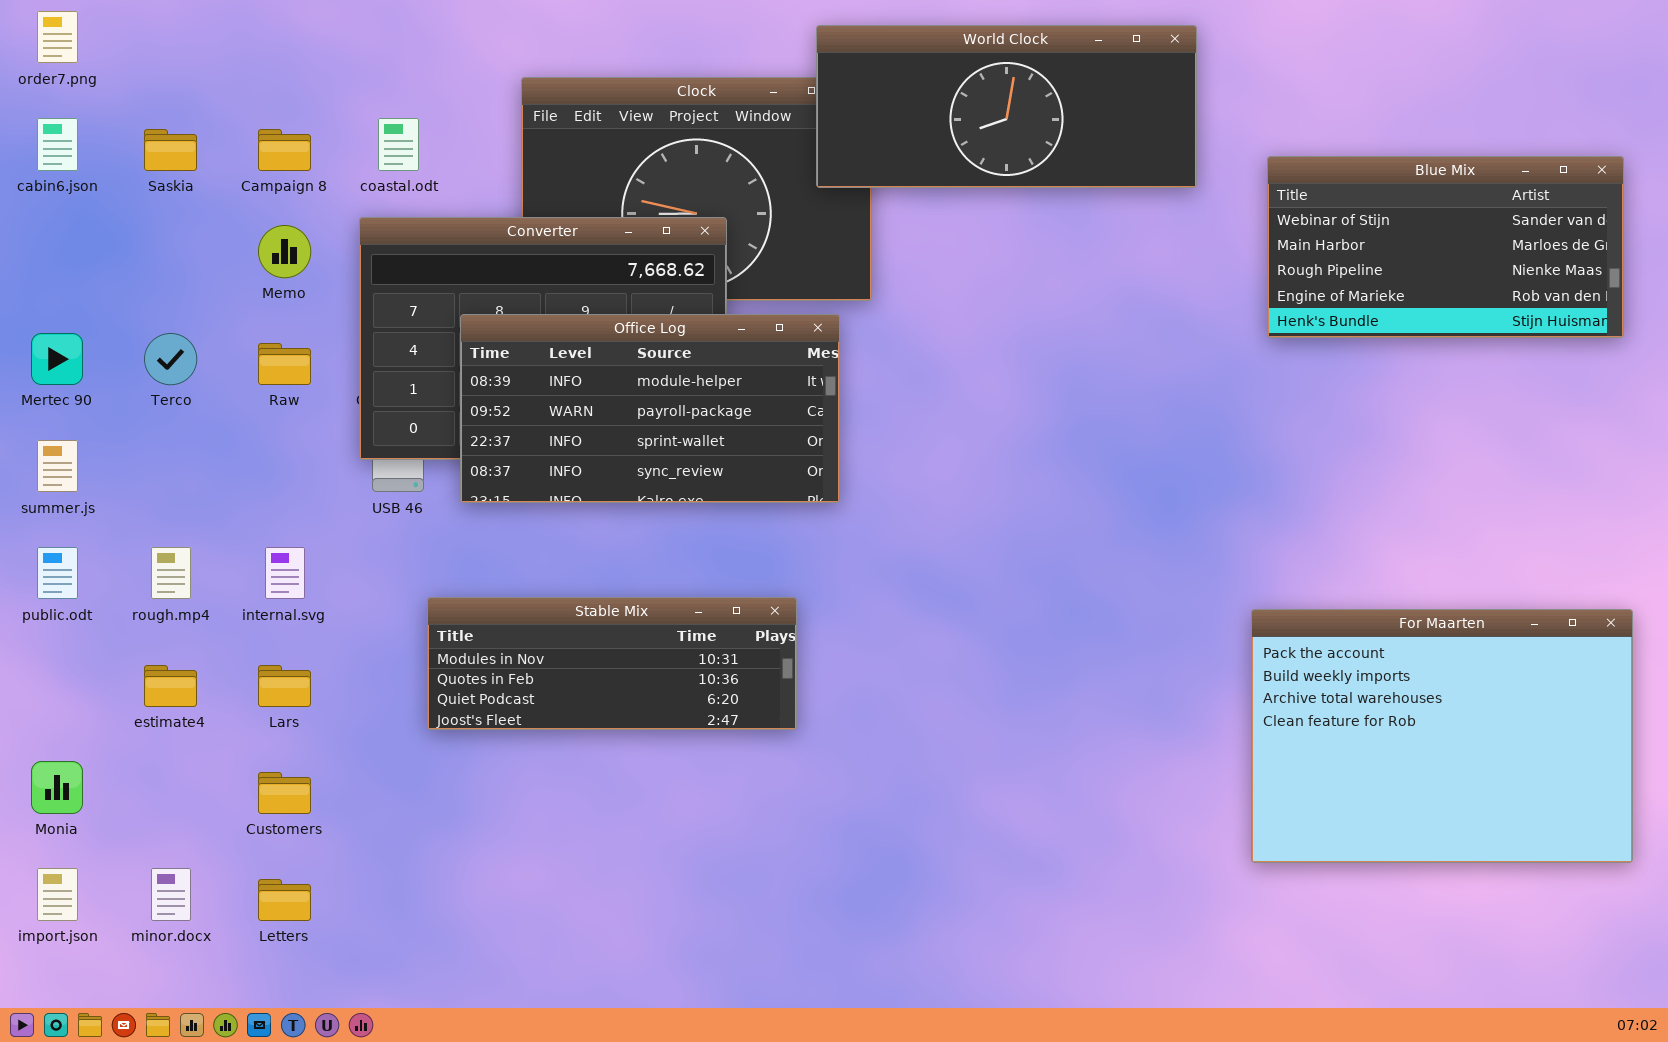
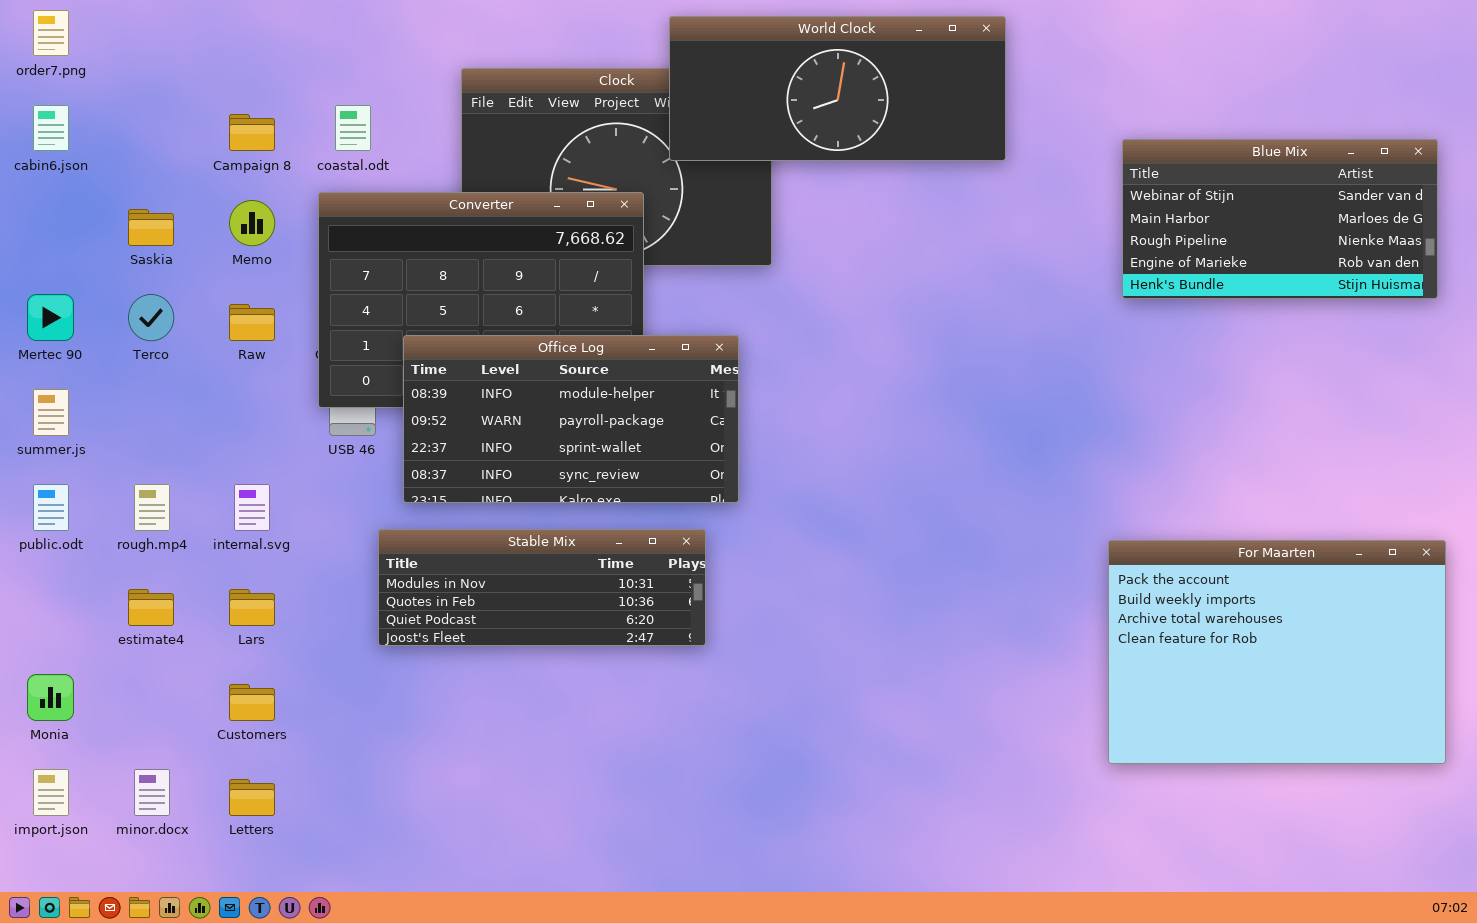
World Clock: [816,25,1197,188] -> [669,16,1006,161], moved
Saskia: [144,129,197,171] -> [128,209,174,246], moved
Office Log: [460,314,840,503] -> [403,335,739,503], moved

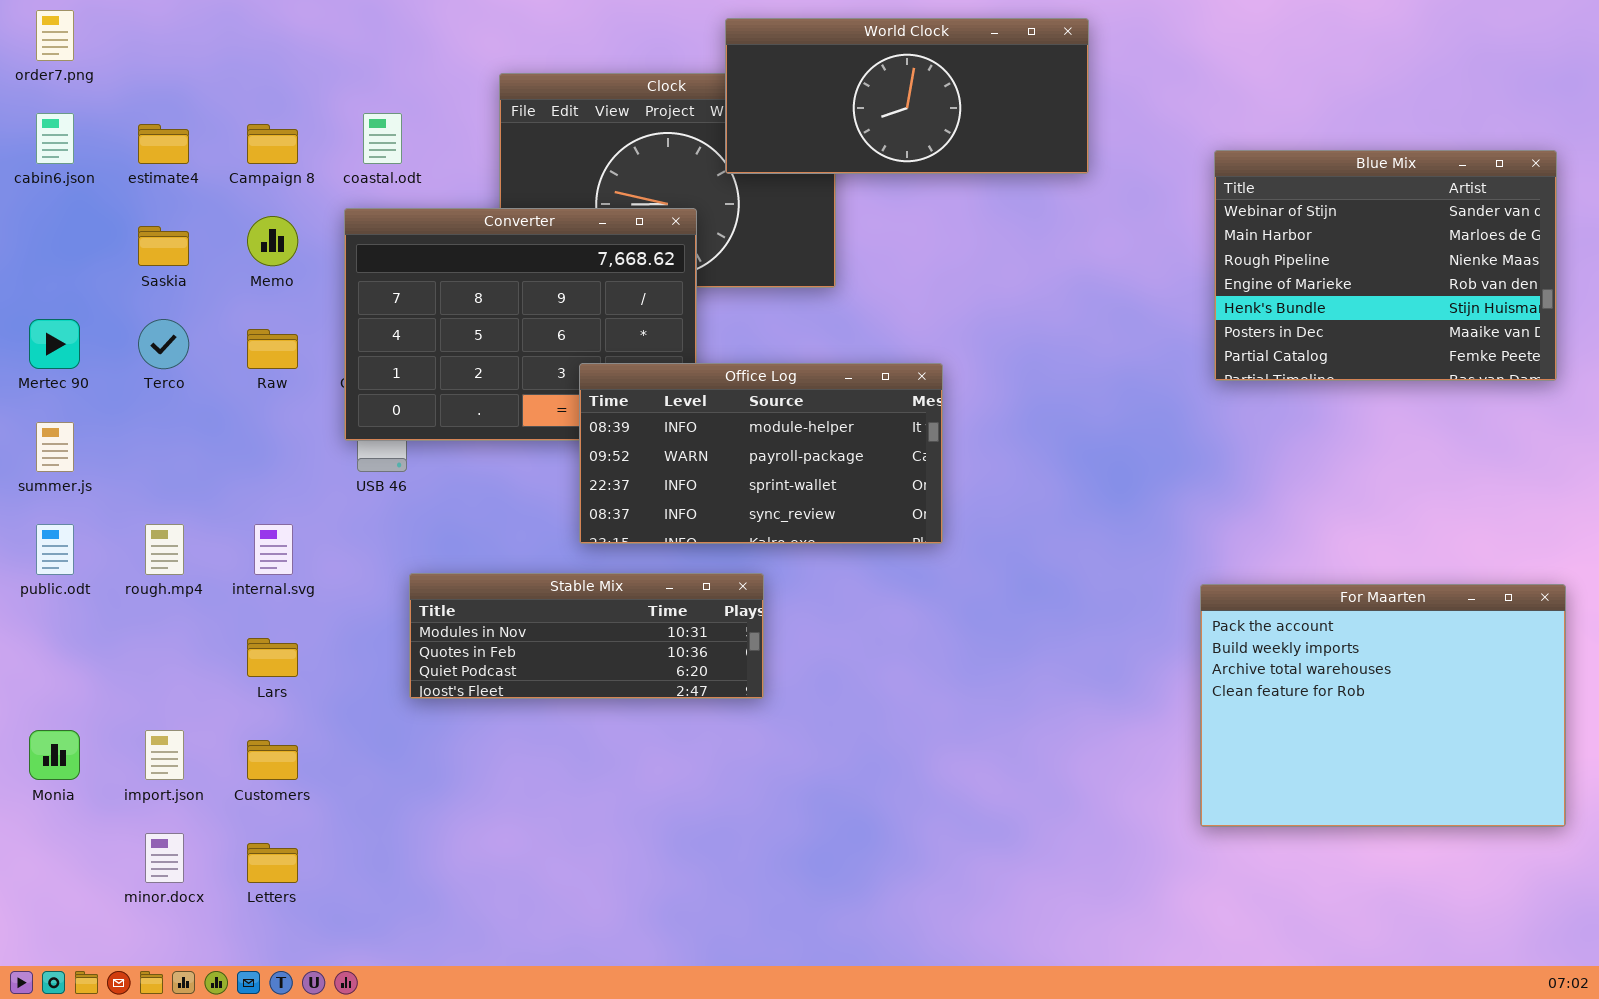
Blue Mix: [1122,139,1438,299] -> [1214,150,1557,381], resized
Office Log: [403,335,739,503] -> [579,363,943,544], moved
estimate4: [128,589,174,626] -> [138,124,189,164], moved
import.json: [33,769,69,816] -> [145,730,184,780], moved

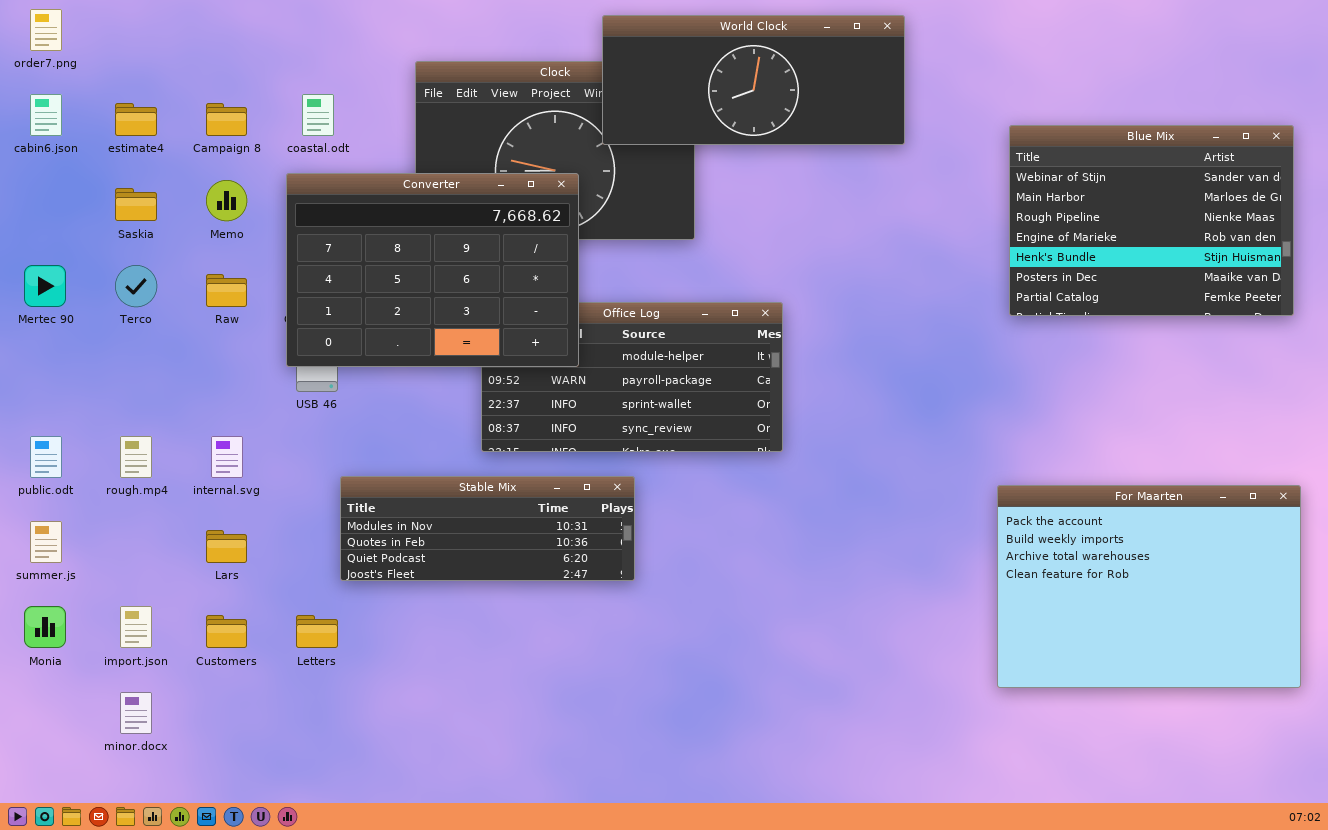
Converter: [344,208,697,441] -> [286,173,579,367], raised
summer.js: [36,422,74,472] -> [30,521,62,563], moved
Letters: [247,843,298,883] -> [296,615,338,648], moved

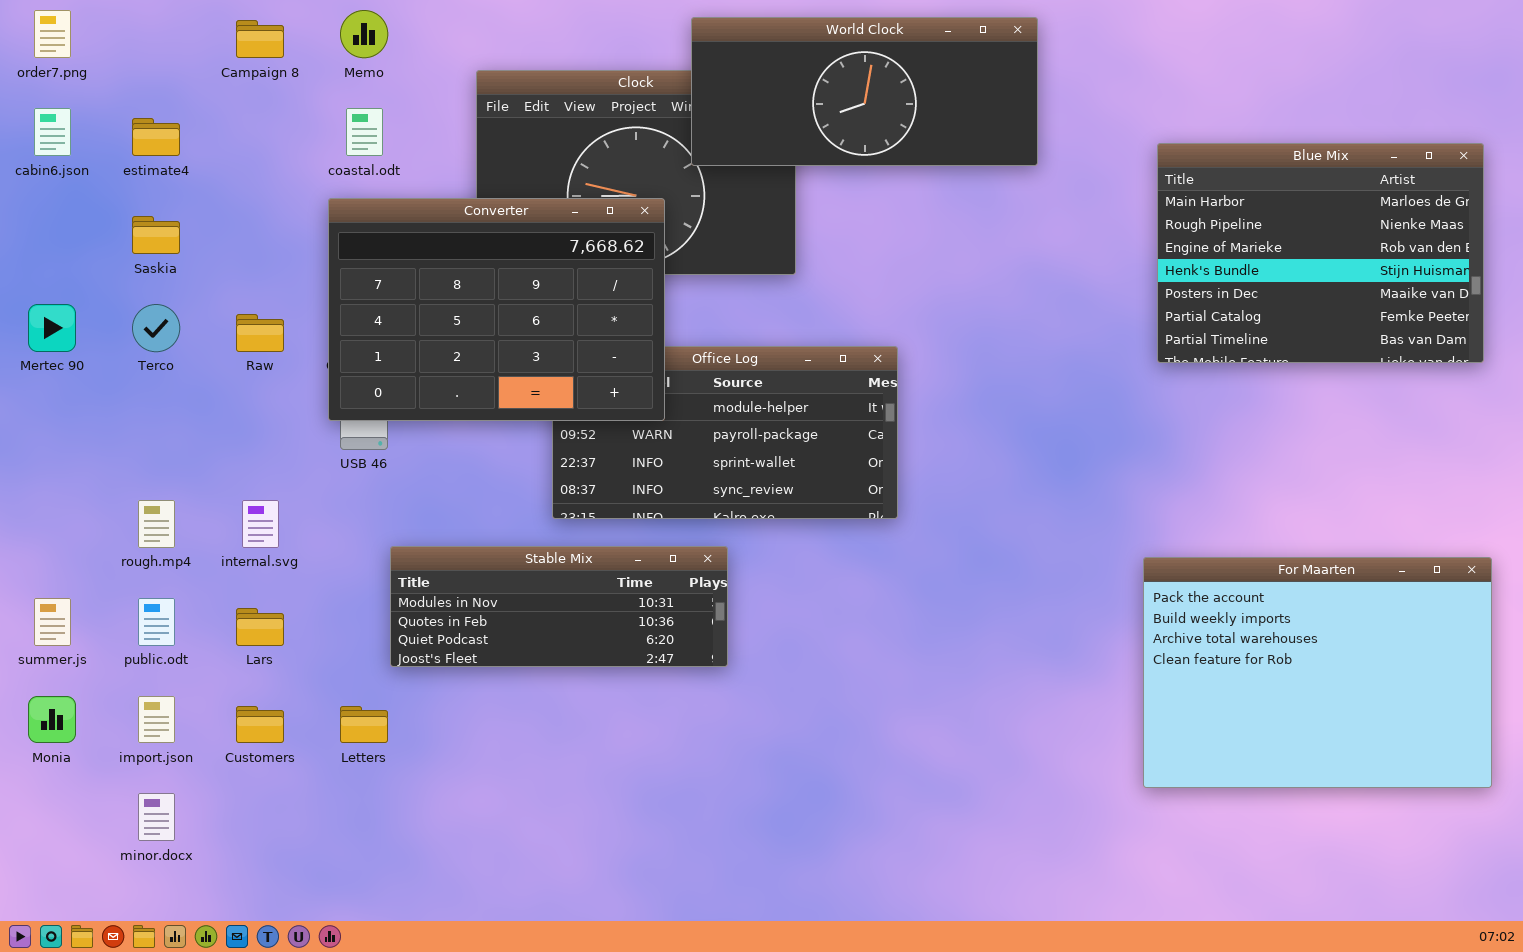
Campaign 8: [206,103,247,136] -> [236,20,284,58], moved
Blue Mix: [1009,125,1294,316] -> [1157,143,1484,363], scrolled down 1 row
Memo: [206,180,247,221] -> [340,10,388,58], moved
public.odt: [30,436,62,478] -> [138,598,175,646], moved

